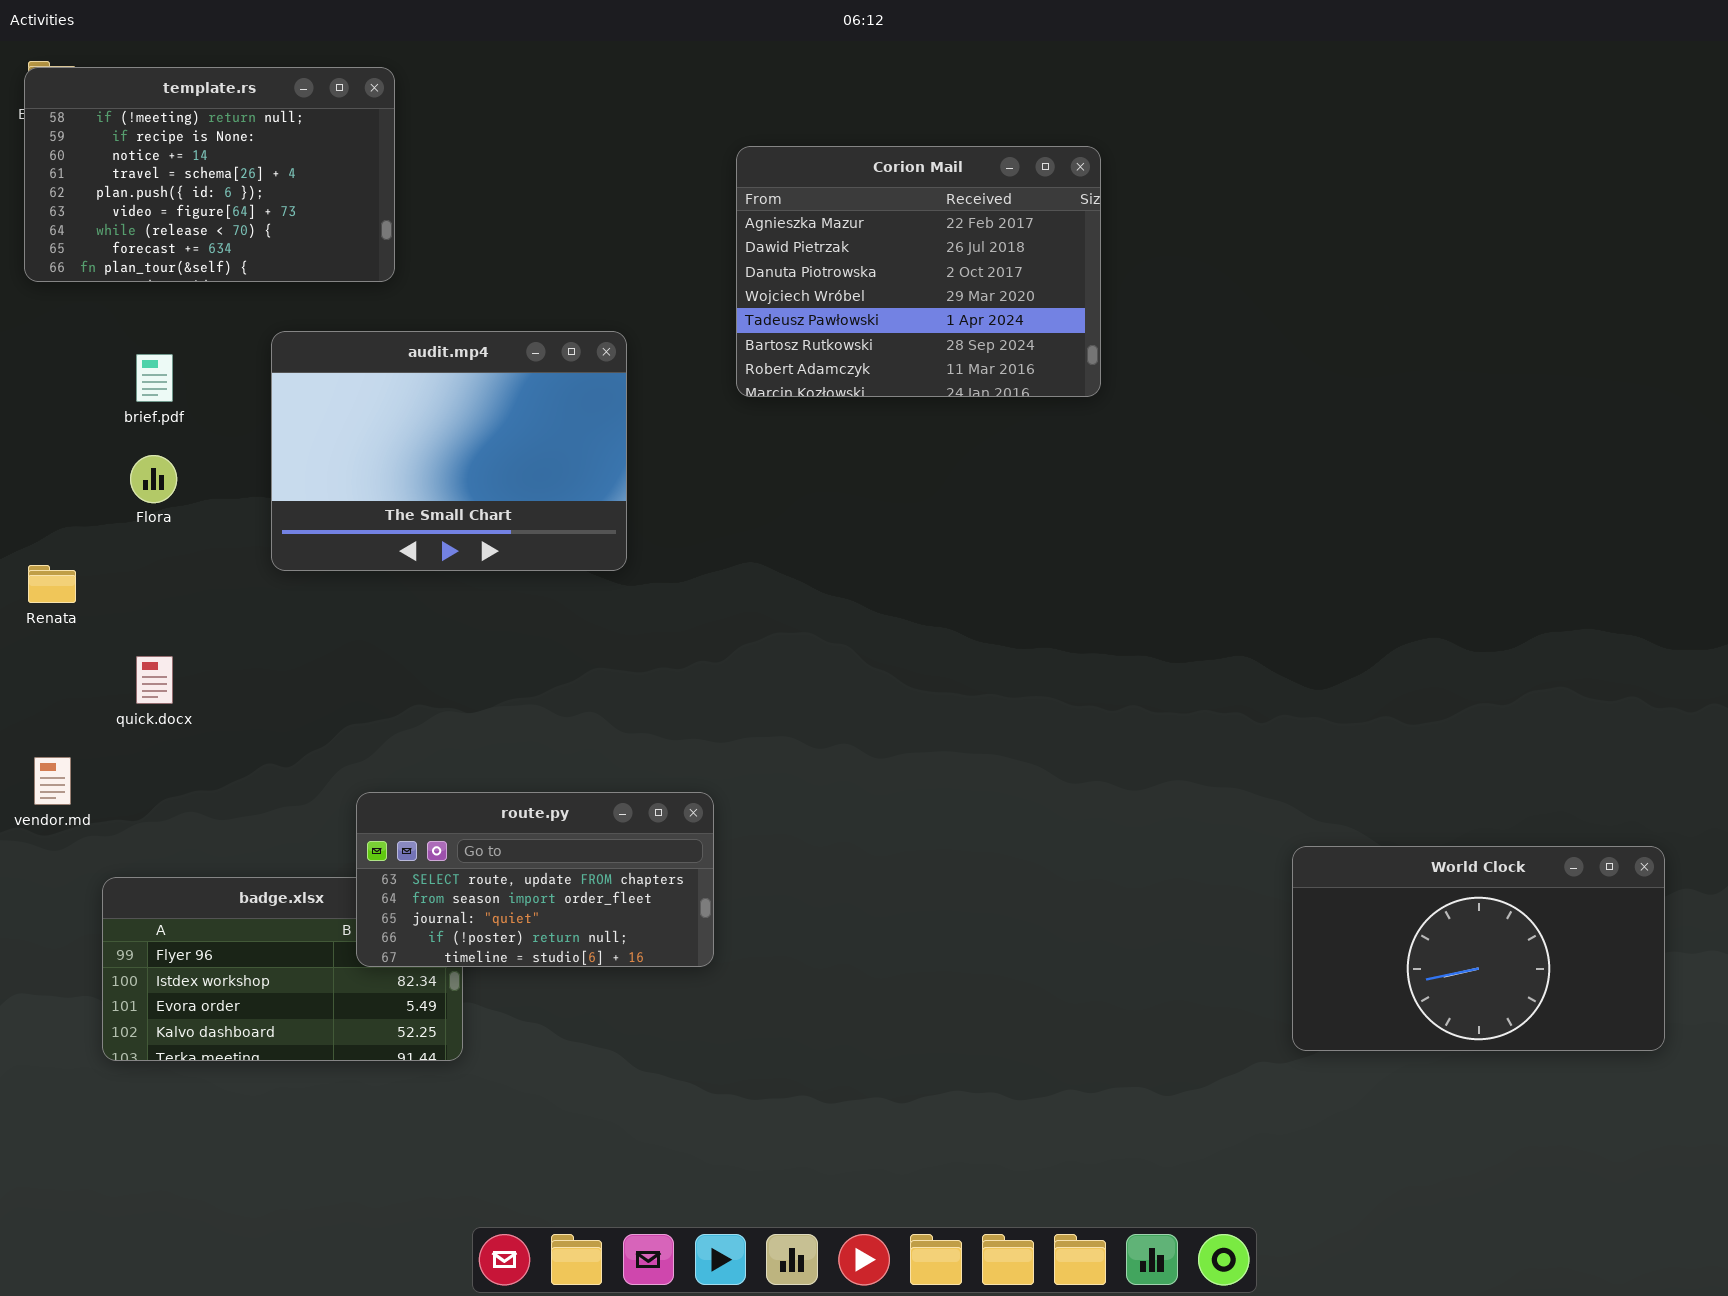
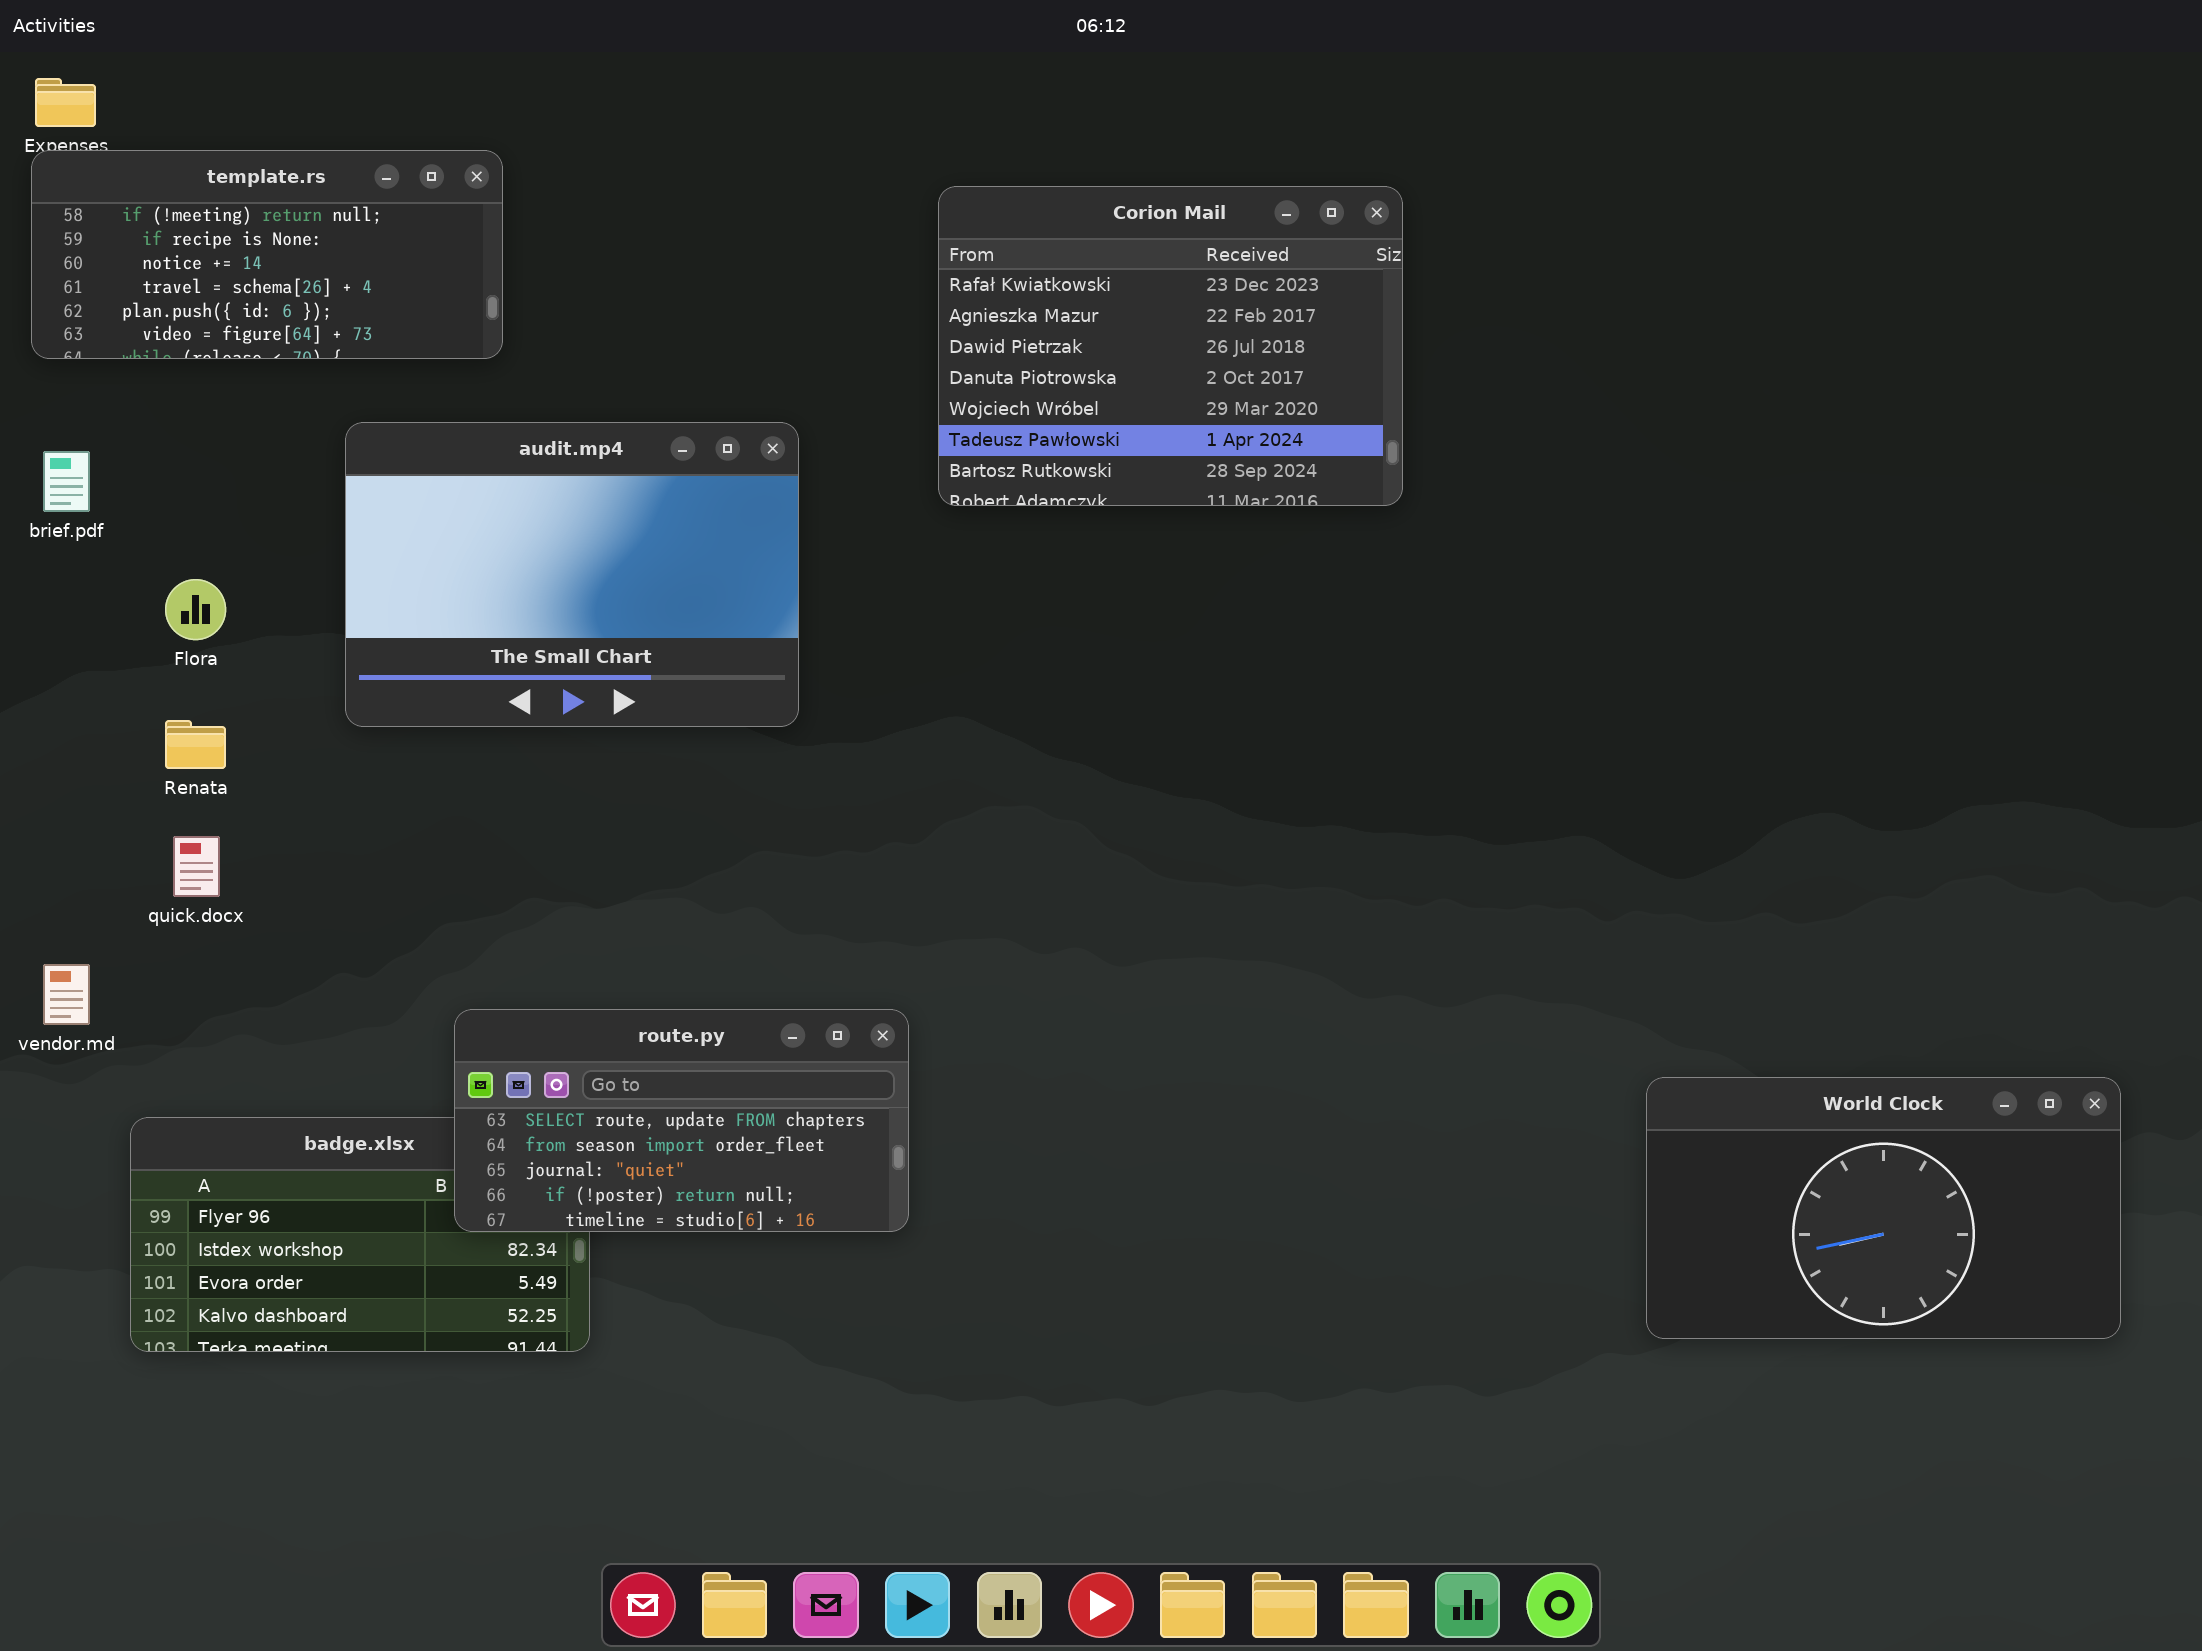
template.rs: [24,67,395,282] -> [31,150,503,359], resized
Corion Mail: [736,146,1101,397] -> [938,186,1403,506], scrolled up 1 row
brief.pdf: [136,354,173,402] -> [43,451,90,512], moved
Renata: [28,565,76,603] -> [165,720,226,769], moved

